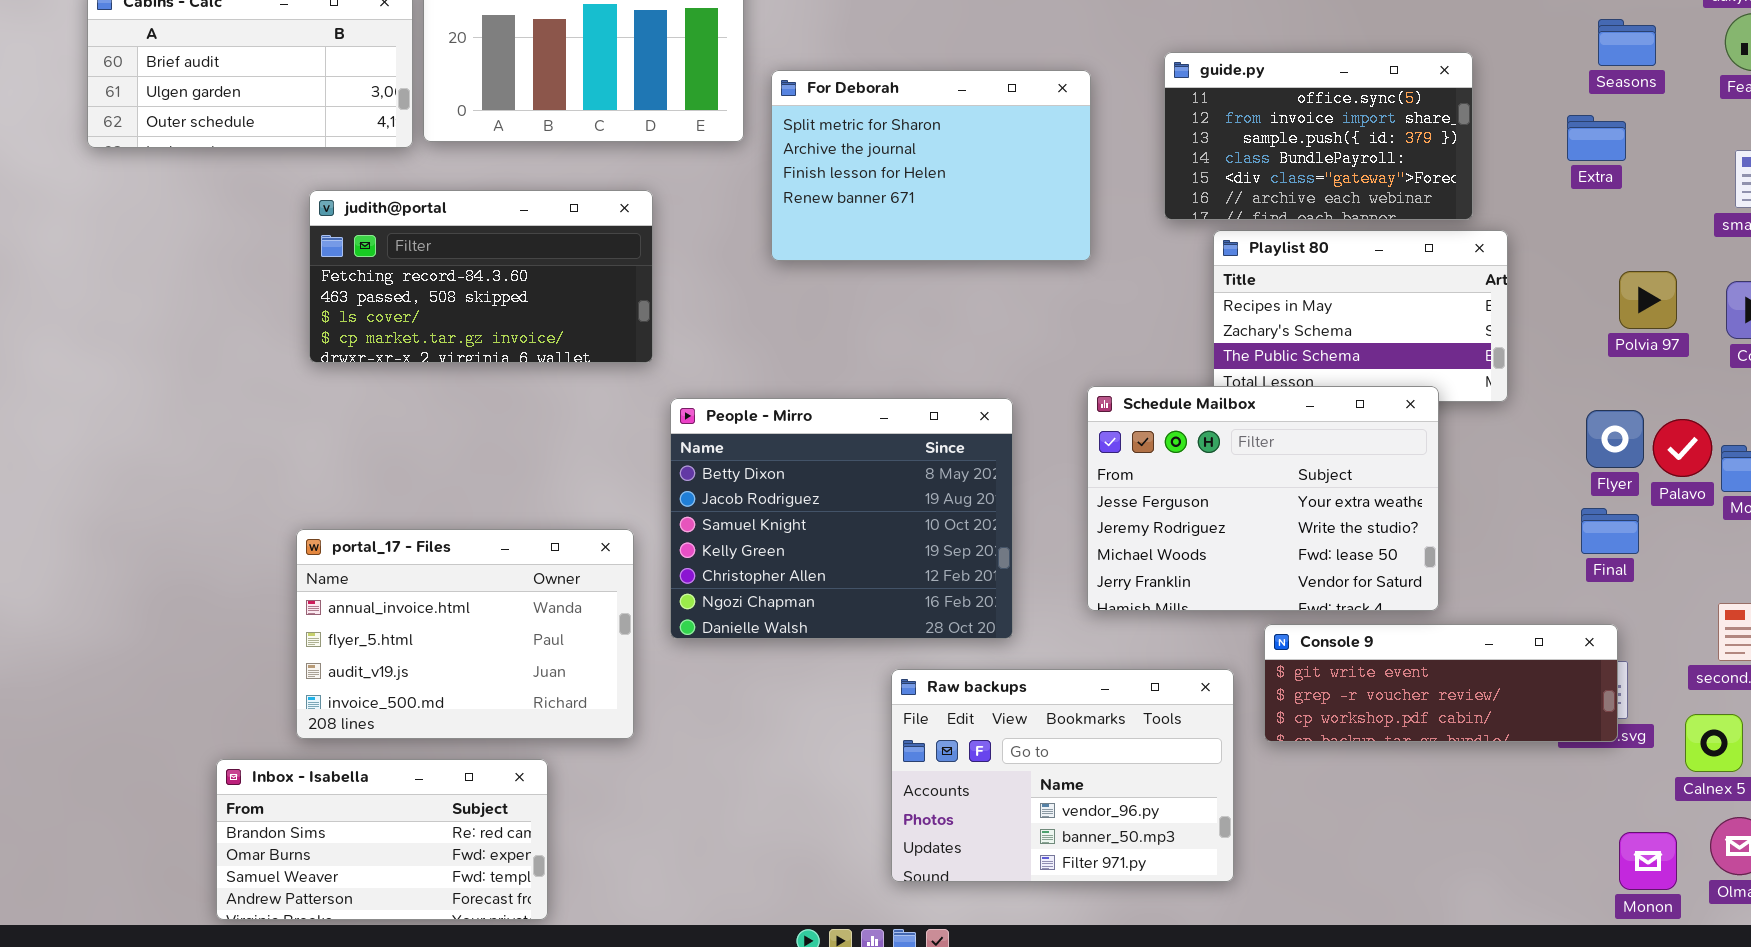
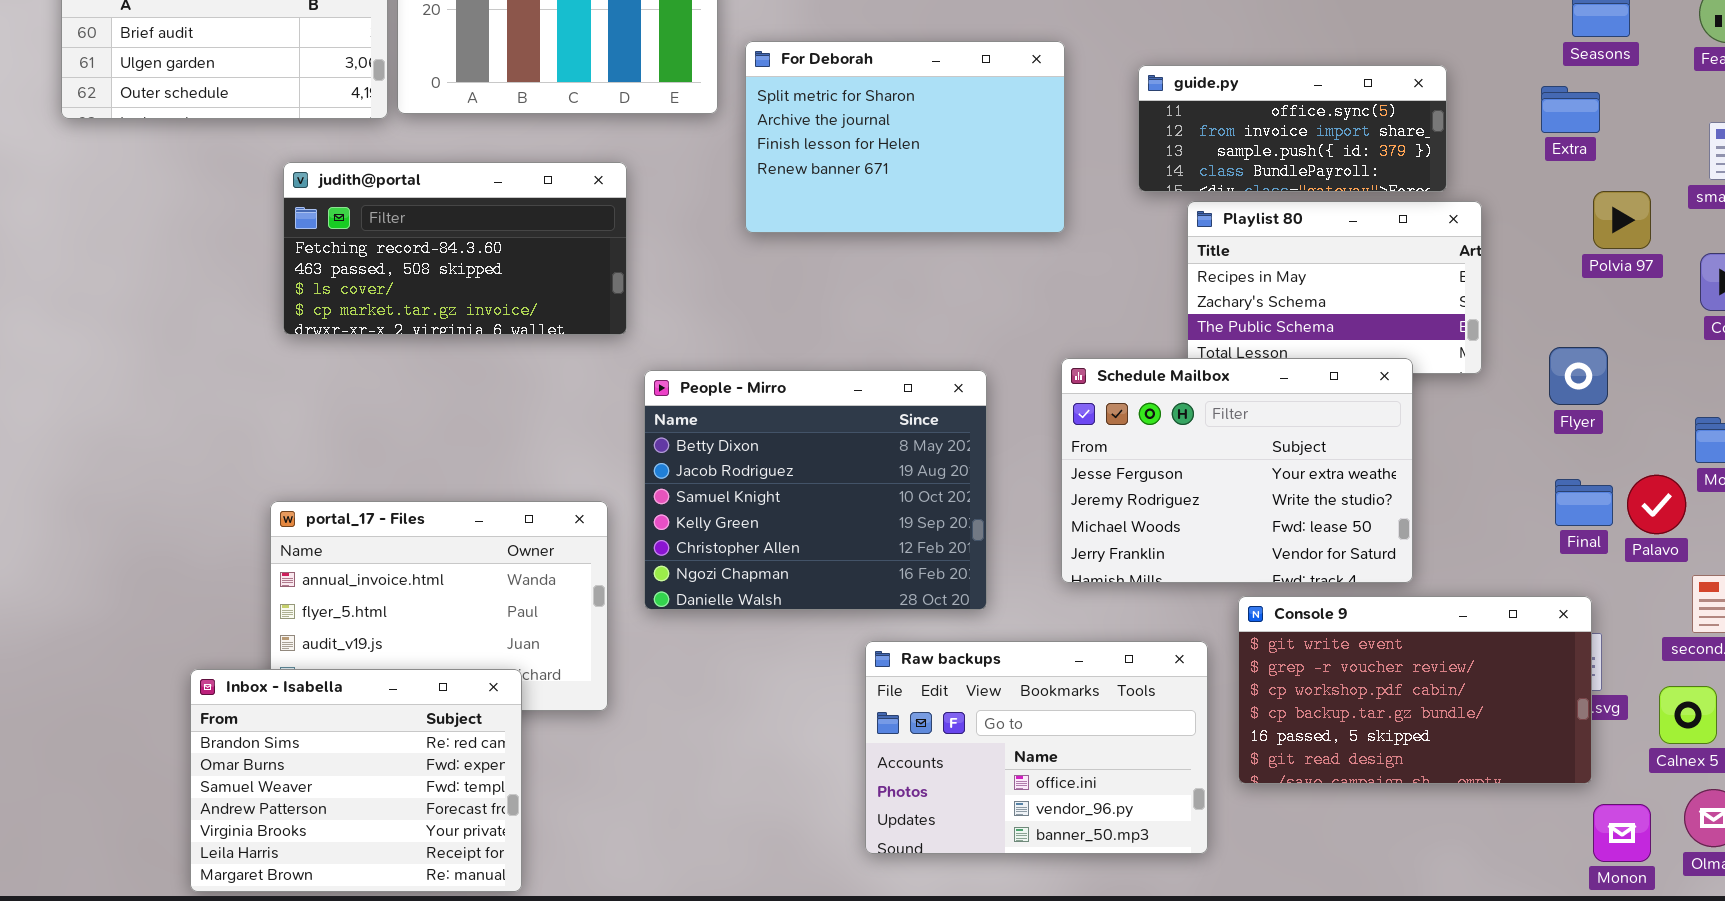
guide.py: [1164,52,1473,220] -> [1138,65,1447,192], resized
Polvia 97: [1619,271,1677,329] -> [1593,191,1651,249], moved
Flyer: [1586,410,1644,468] -> [1549,347,1608,405], moved
Palavo: [1653,419,1712,477] -> [1627,475,1686,534], moved
Console 9: [1264,624,1618,742] -> [1238,596,1592,784], resized
Raw backups: [891,669,1234,882] -> [865,641,1208,854], scrolled up 1 row
Inbox - Isabella: [216,759,548,920] -> [190,669,522,892], resized

